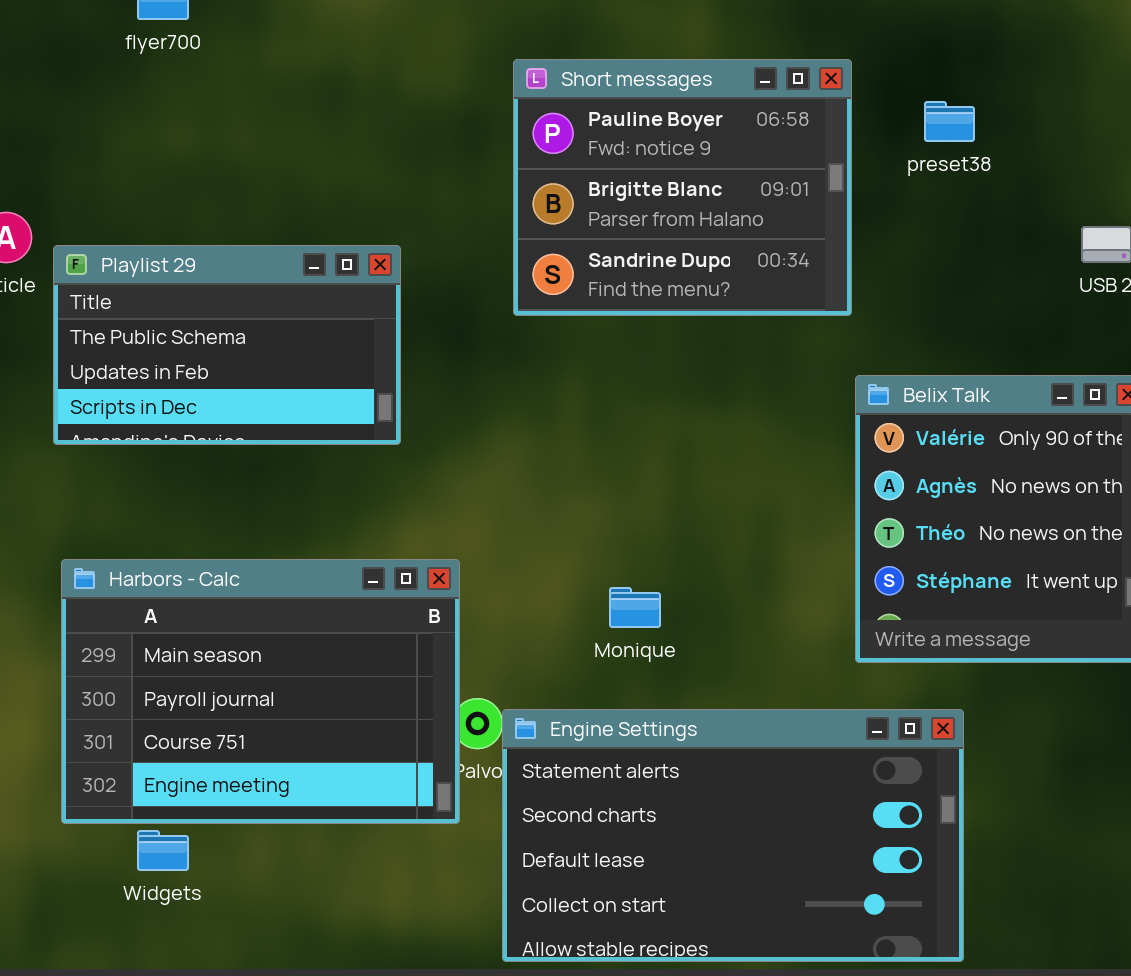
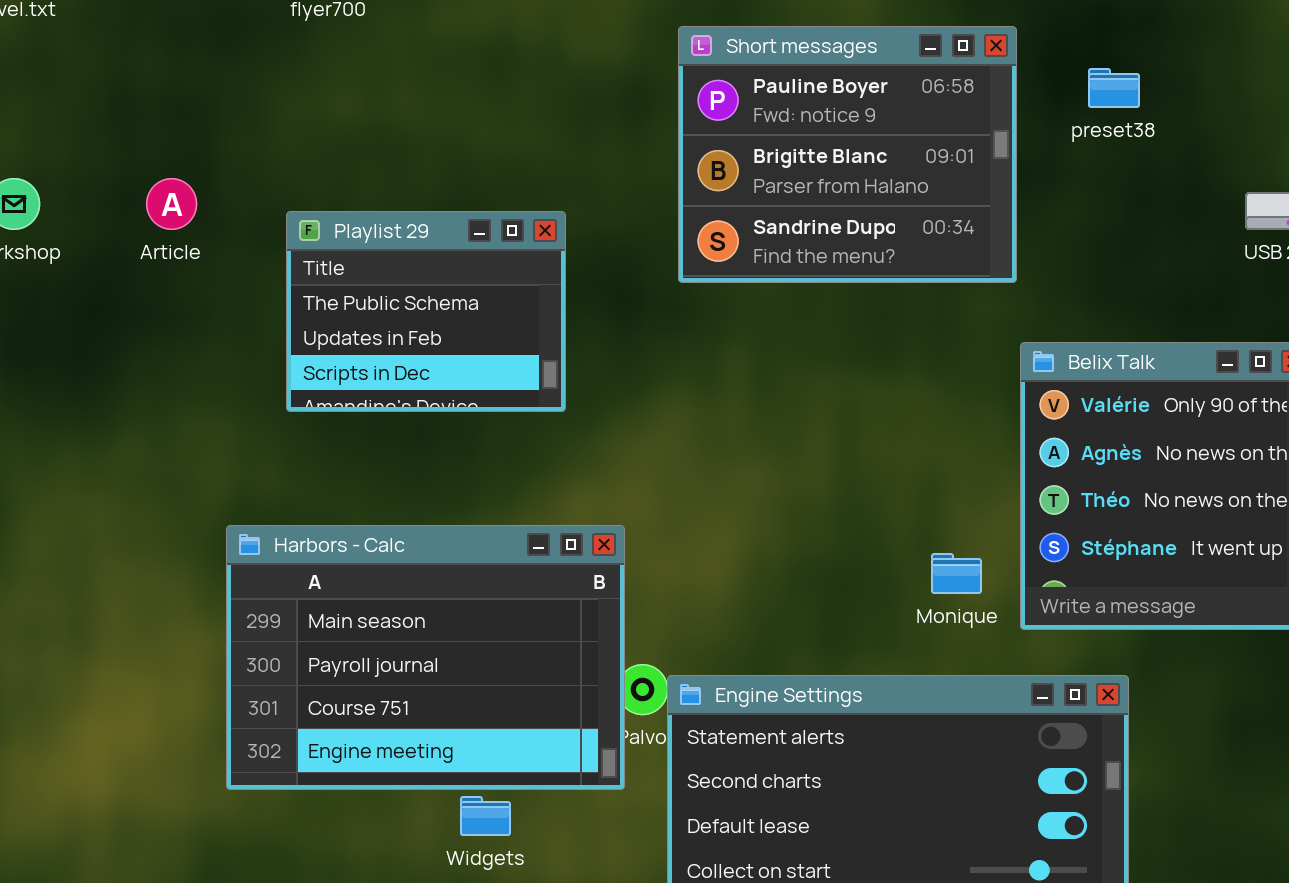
Playlist 29: [53,245,401,445] -> [286,211,566,412], resized
Monique: [609,587,661,628] -> [931,553,982,594], moved
Widgets: [137,830,189,871] -> [460,796,511,836], moved

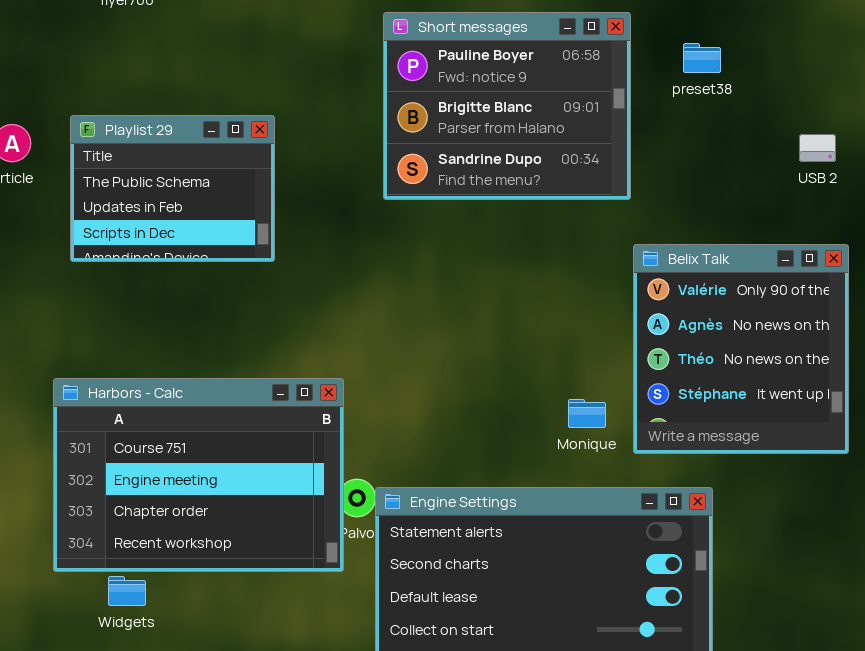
Playlist 29: [286,211,566,412] -> [70,115,275,262], moved
Harbors - Calc: [226,525,625,790] -> [53,378,344,572], scrolled down 2 rows
Widgets: [460,796,511,836] -> [108,576,146,606], moved

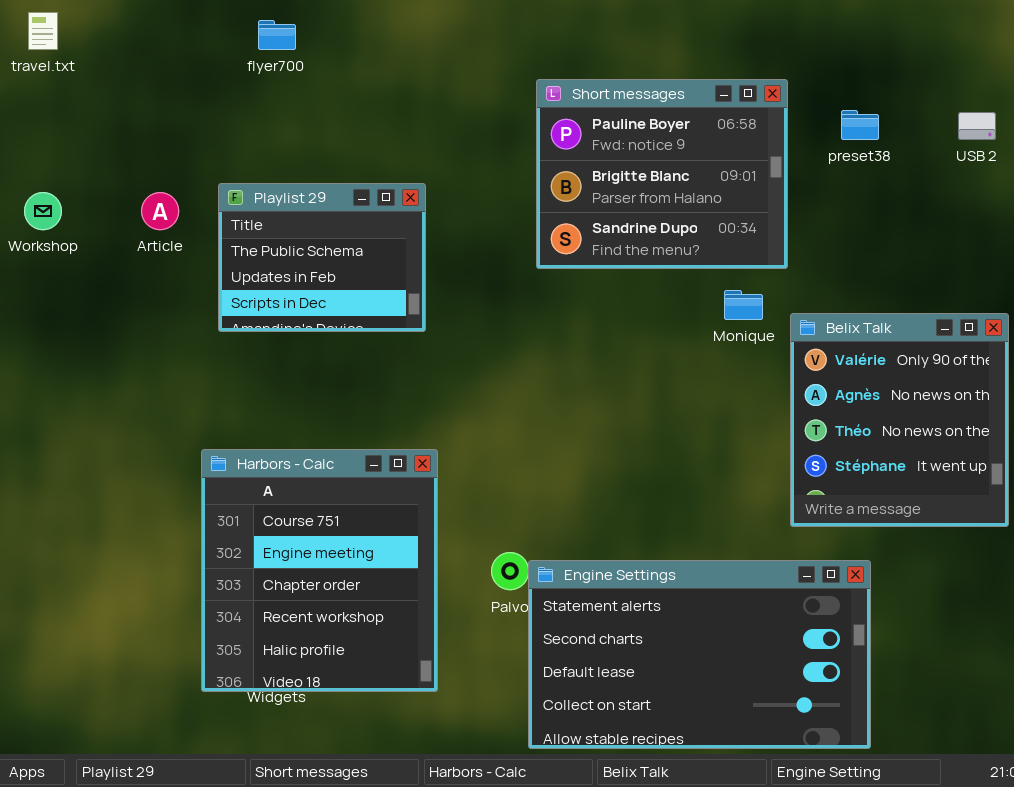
USB 2: [799,134,836,162] -> [958,112,996,140], moved
Harbors - Calc: [53,378,344,572] -> [201,449,438,692], resized
Monique: [568,399,606,428] -> [724,290,763,320], moved

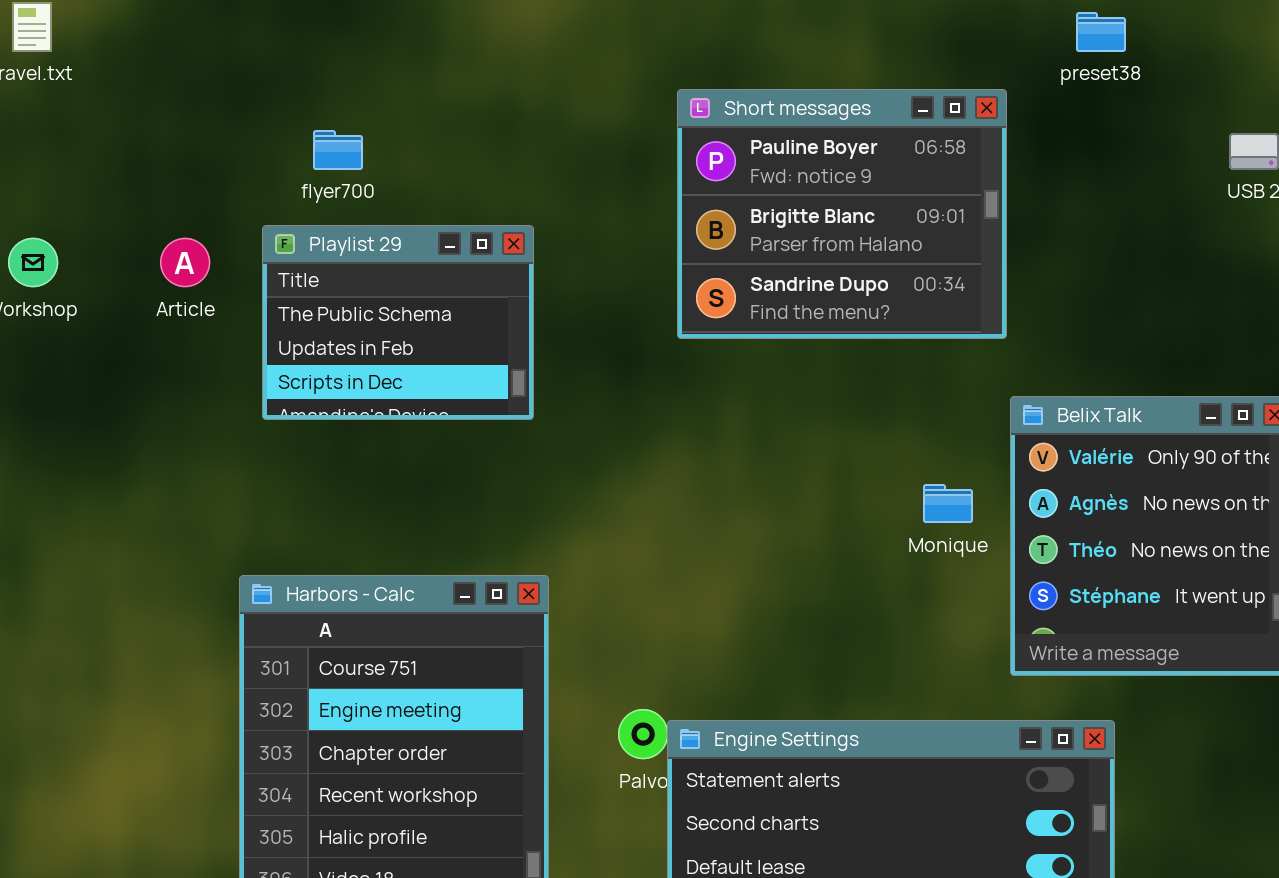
flyer700: [258,20,296,50] -> [313,130,363,170], moved
preset38: [841,110,879,140] -> [1076,12,1126,52], moved
Monique: [724,290,763,320] -> [923,484,973,523], moved

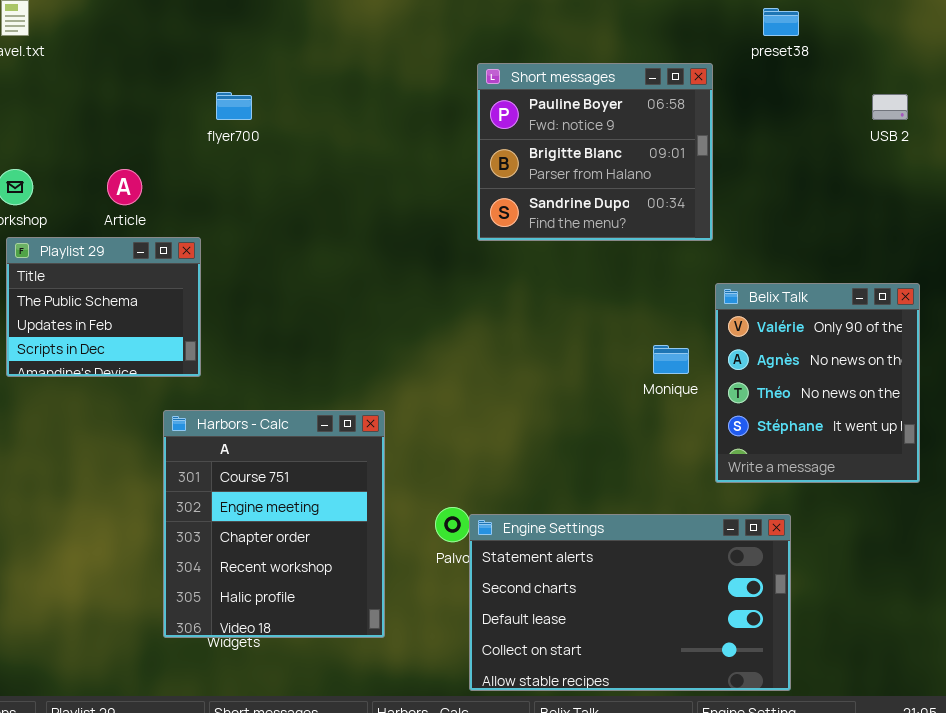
Playlist 29: [262,225,534,420] -> [6,237,201,377], moved

